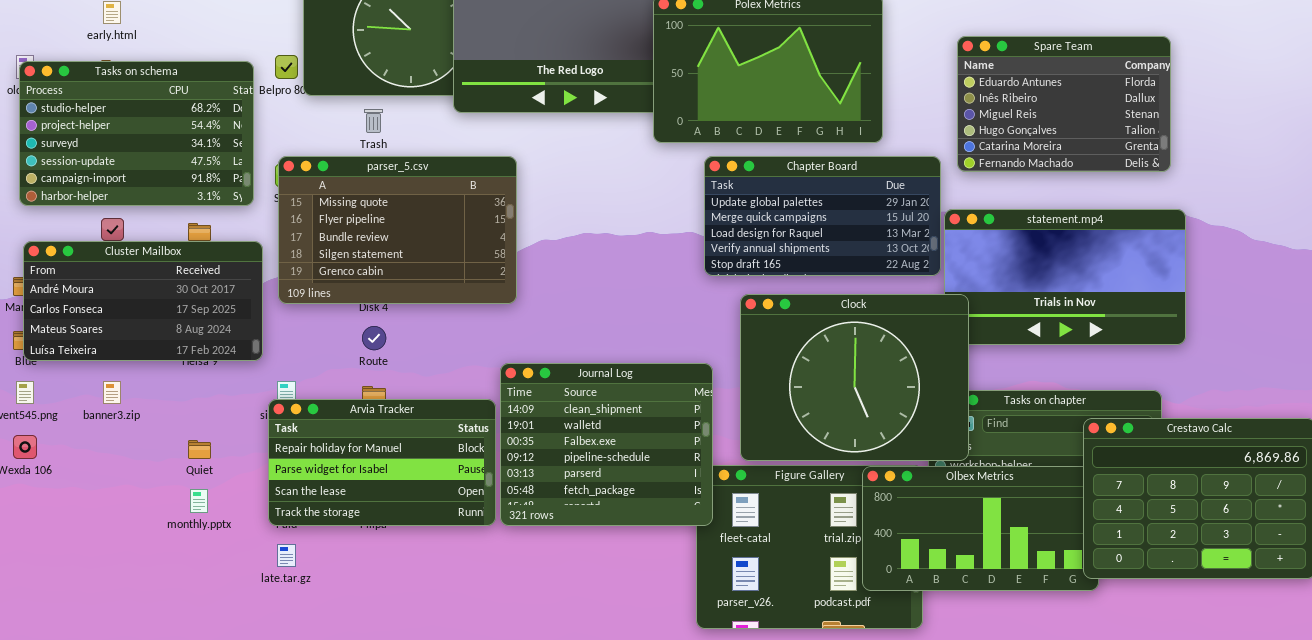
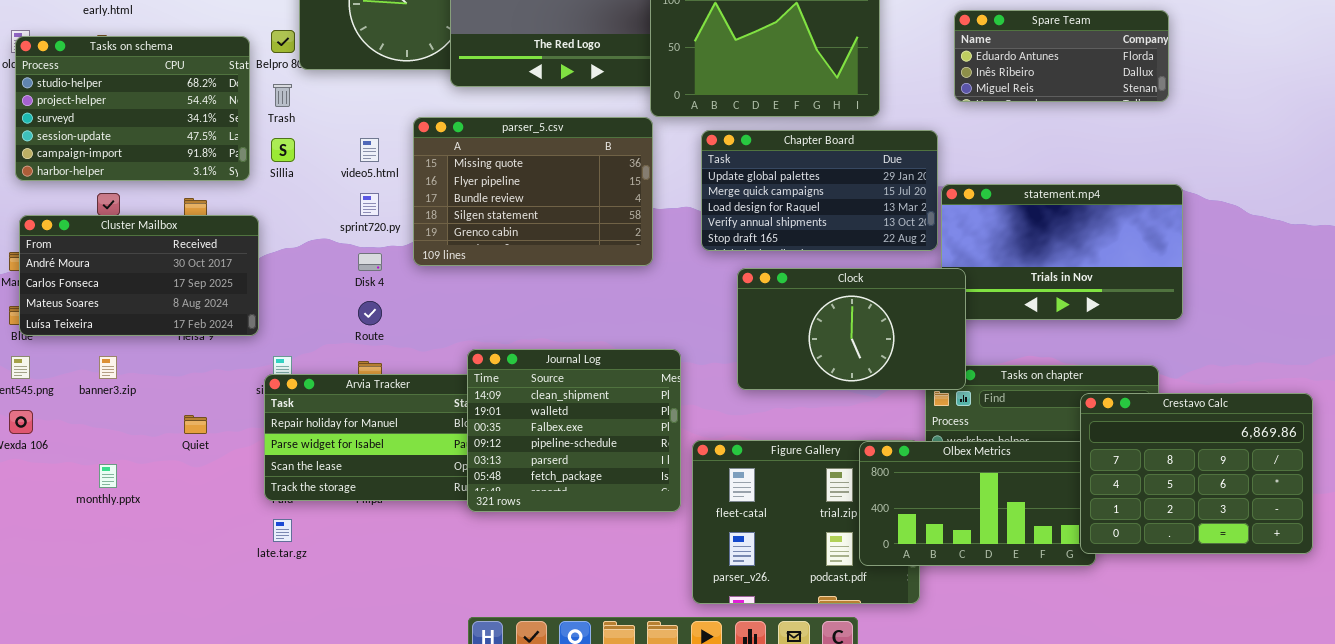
Spare Team: [957,36,1171,172] -> [954,10,1169,102], resized
Trash: [364,109,383,133] -> [273,84,292,107], moved
parser_5.csv: [278,156,517,304] -> [413,117,653,266], moved
Clock: [740,294,969,461] -> [737,268,966,390], resized
Journal Log: [500,363,713,526] -> [467,349,681,512], moved
monthly.pptx: [190,489,208,513] -> [99,464,117,488], moved

